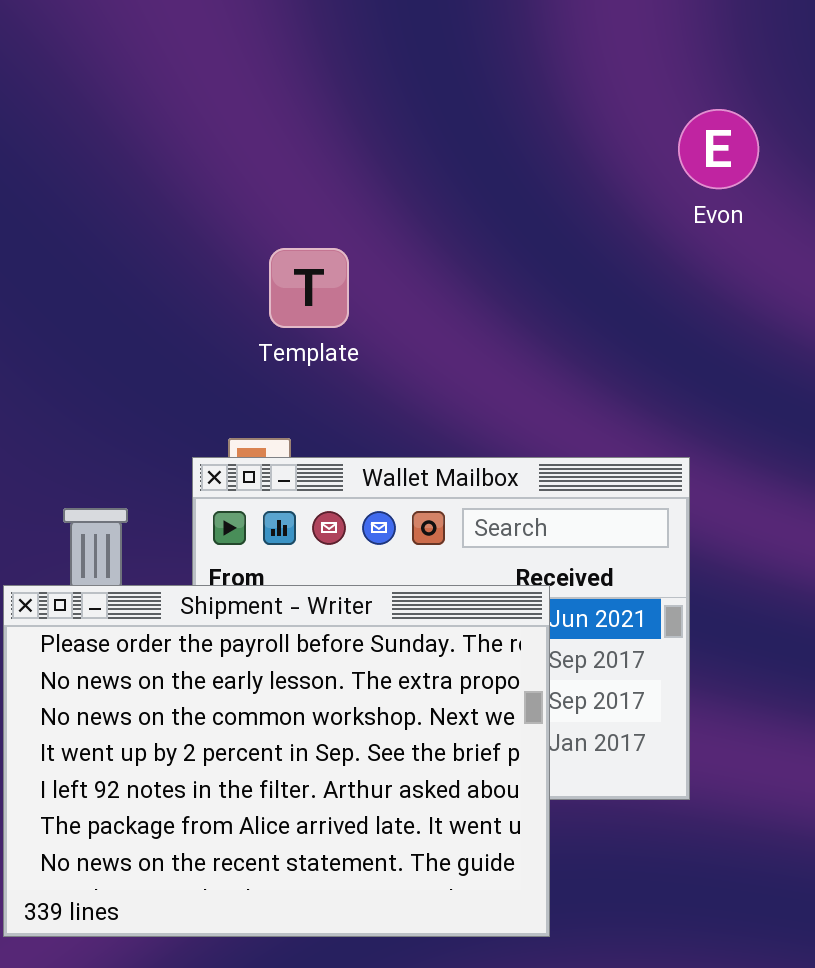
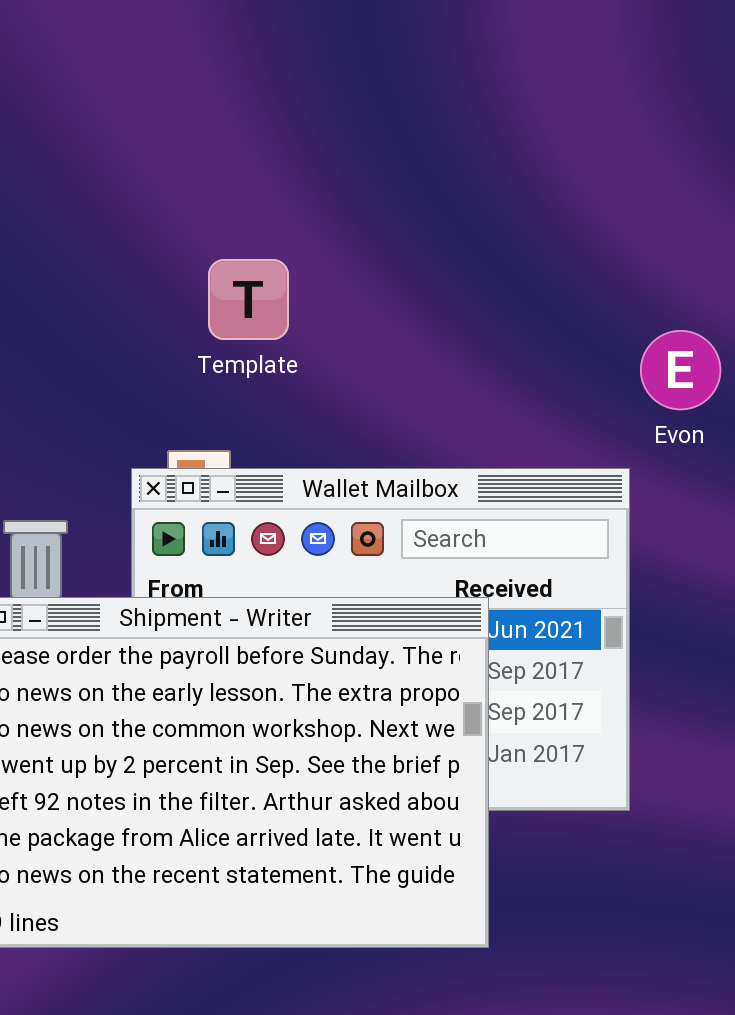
Evon: [678,109,759,189] -> [640,330,721,410], moved

